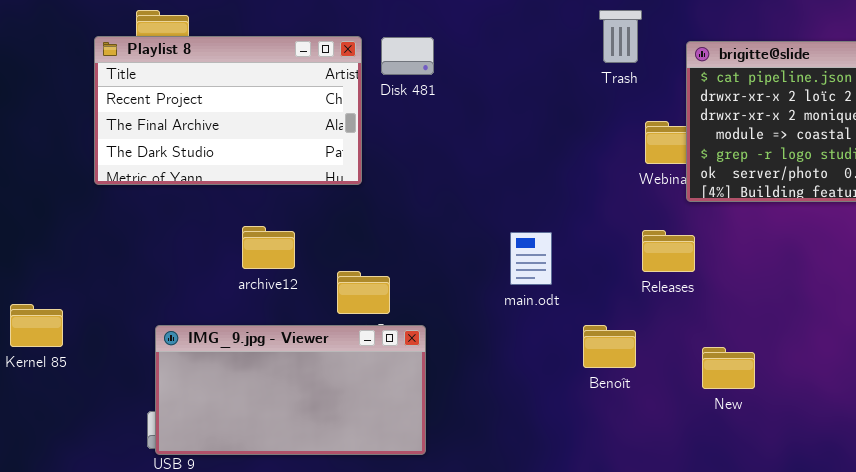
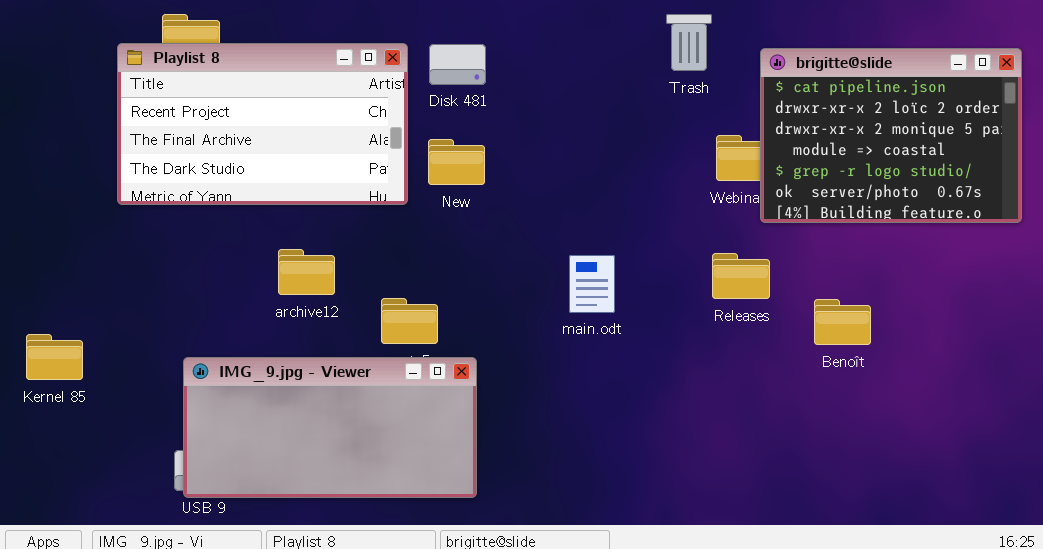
Benoît: [583,325,636,368] -> [814,299,871,345], moved
New: [702,347,755,389] -> [428,139,485,185], moved

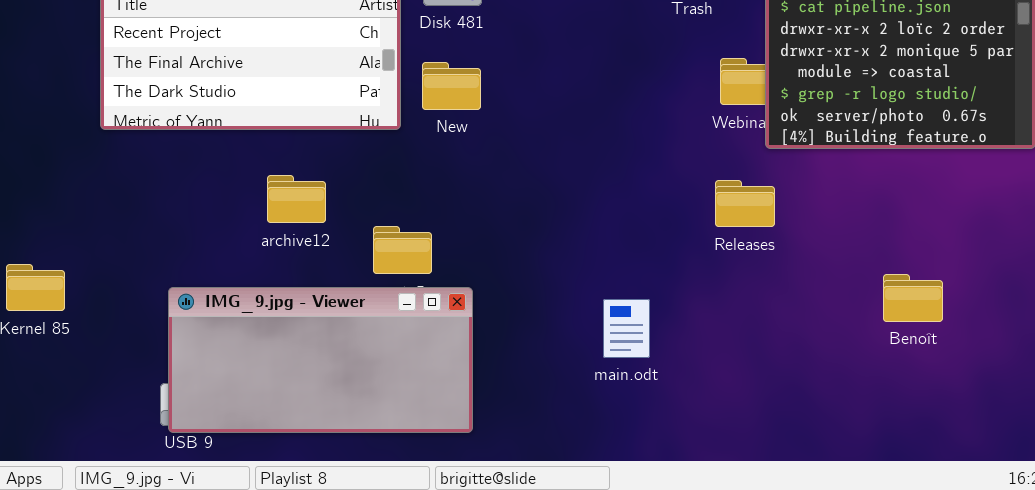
main.odt: [569,255,615,313] -> [603,299,650,358], moved
Benoît: [814,299,871,345] -> [883,274,943,322], moved

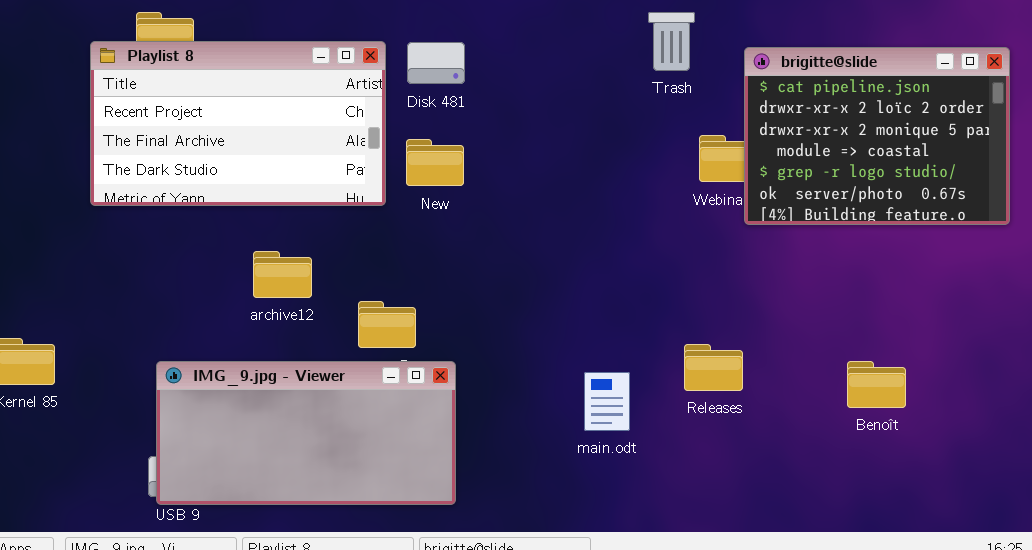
Releases: [715,180,775,227] -> [684,344,743,391], moved
Benoît: [883,274,943,322] -> [847,361,906,408], moved

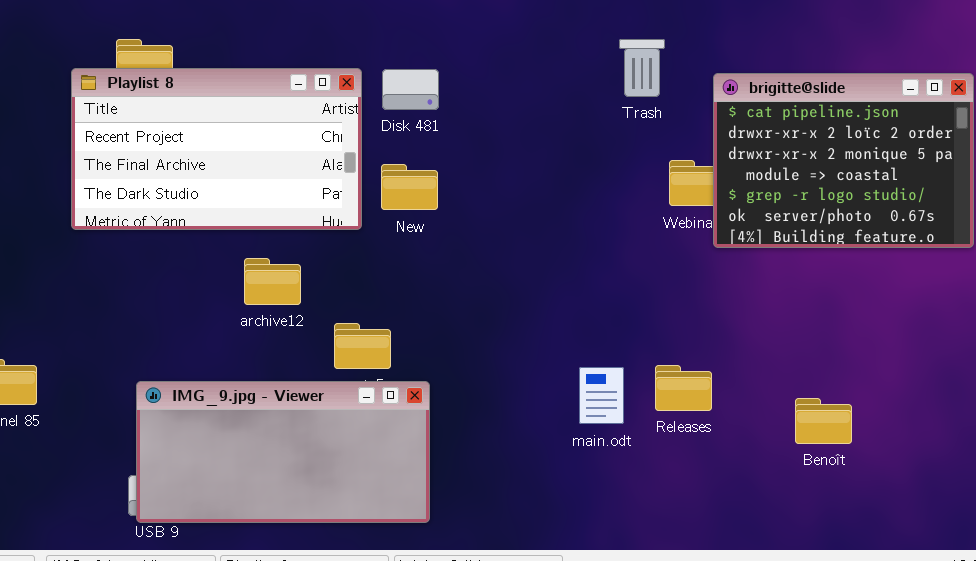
archive12: [253,251,312,298] -> [244,258,301,305], moved
Benoît: [847,361,906,408] -> [795,398,852,444], moved
main.odt: [584,372,630,431] -> [579,367,624,424], moved

